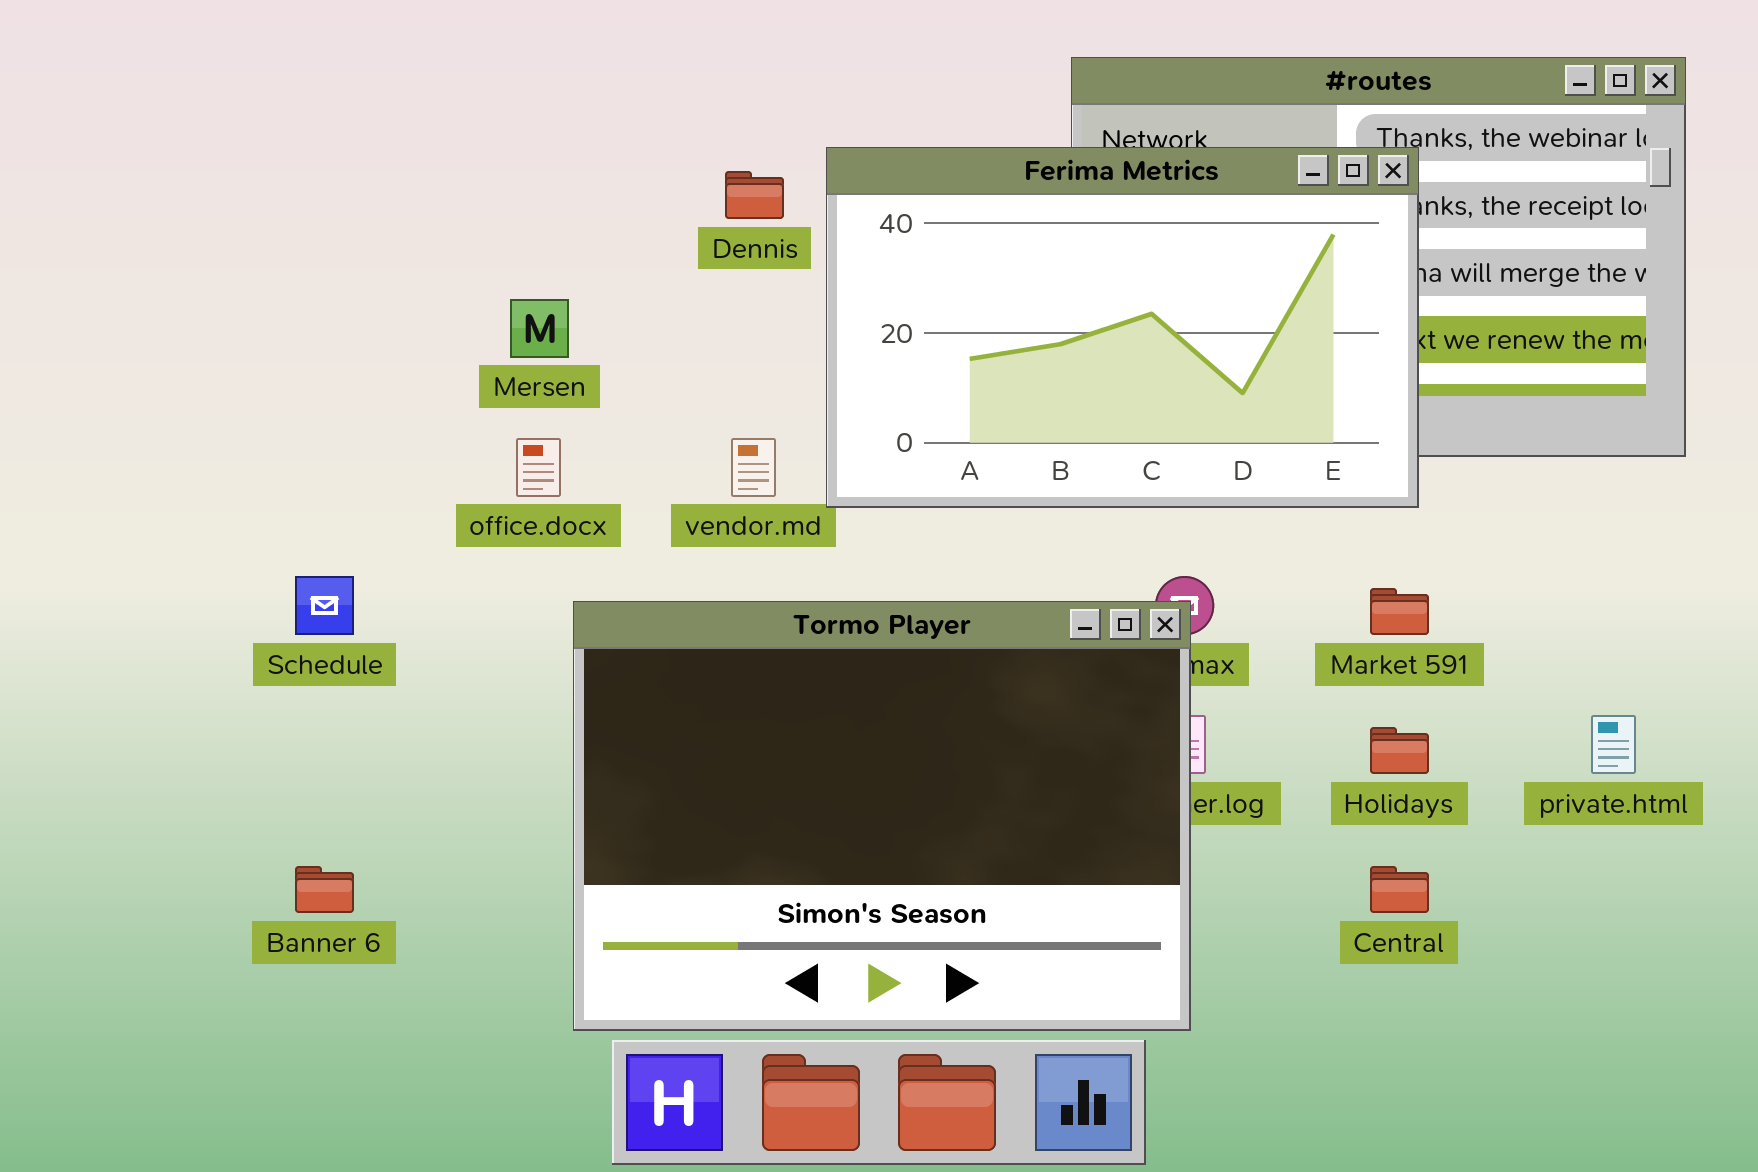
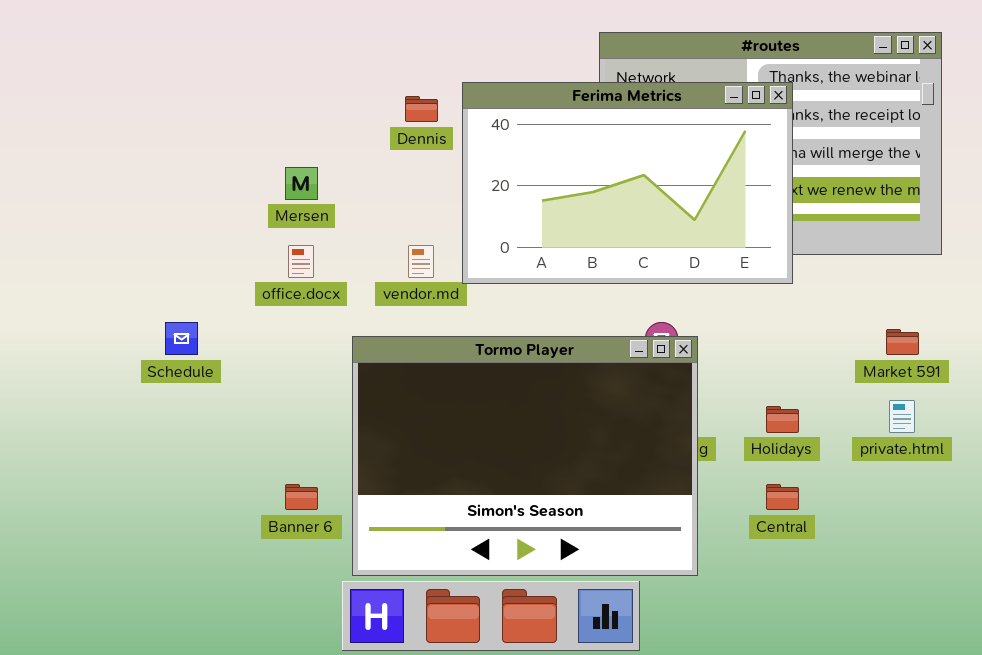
Market 591: [1370,588,1429,635] -> [886,329,919,355], moved
Tormo Player: [573,601,1191,1031] -> [352,336,698,576], moved
Banner 6: [295,866,354,913] -> [285,484,318,510], moved

